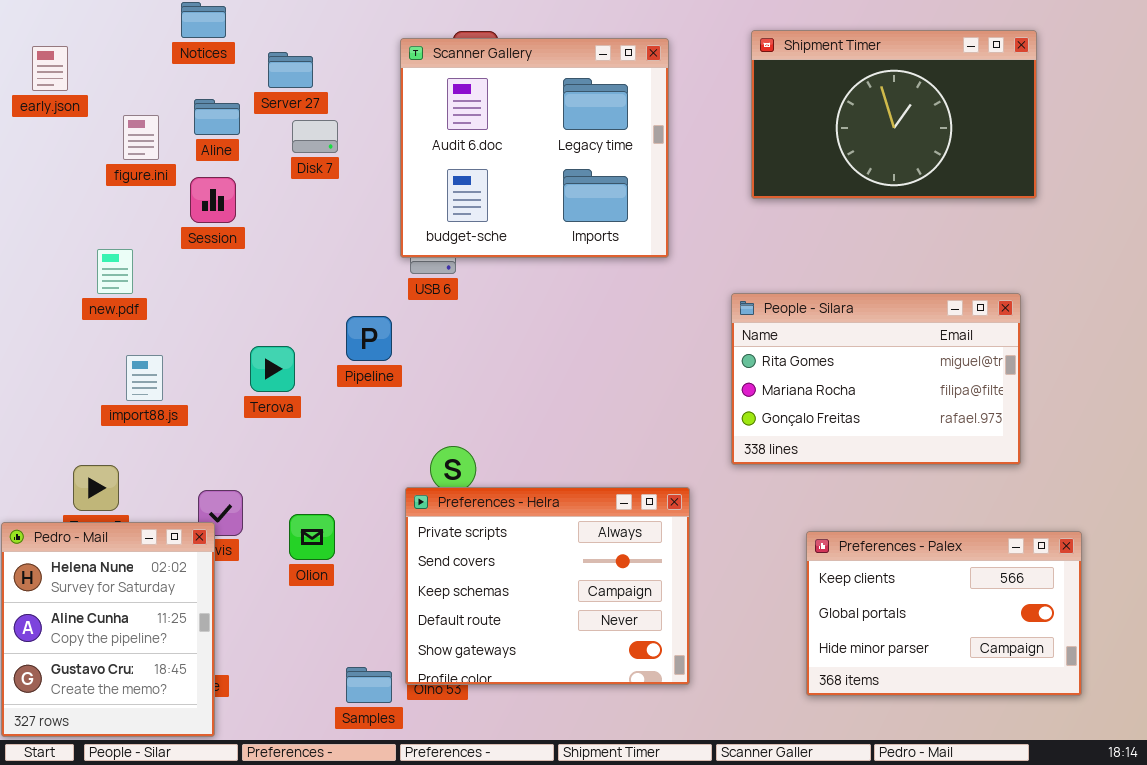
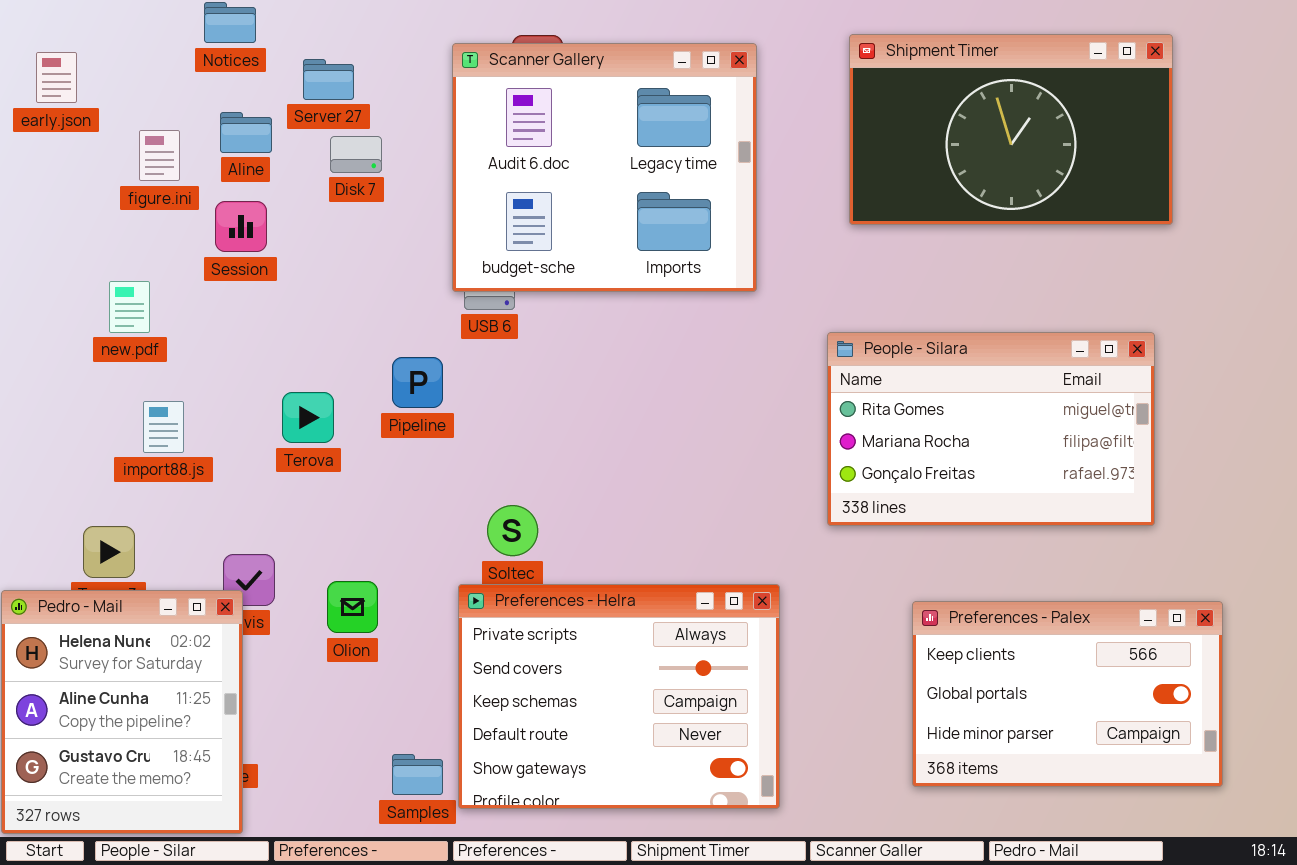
Preferences - Helra: [405,487,690,685] -> [458,584,780,809], moved

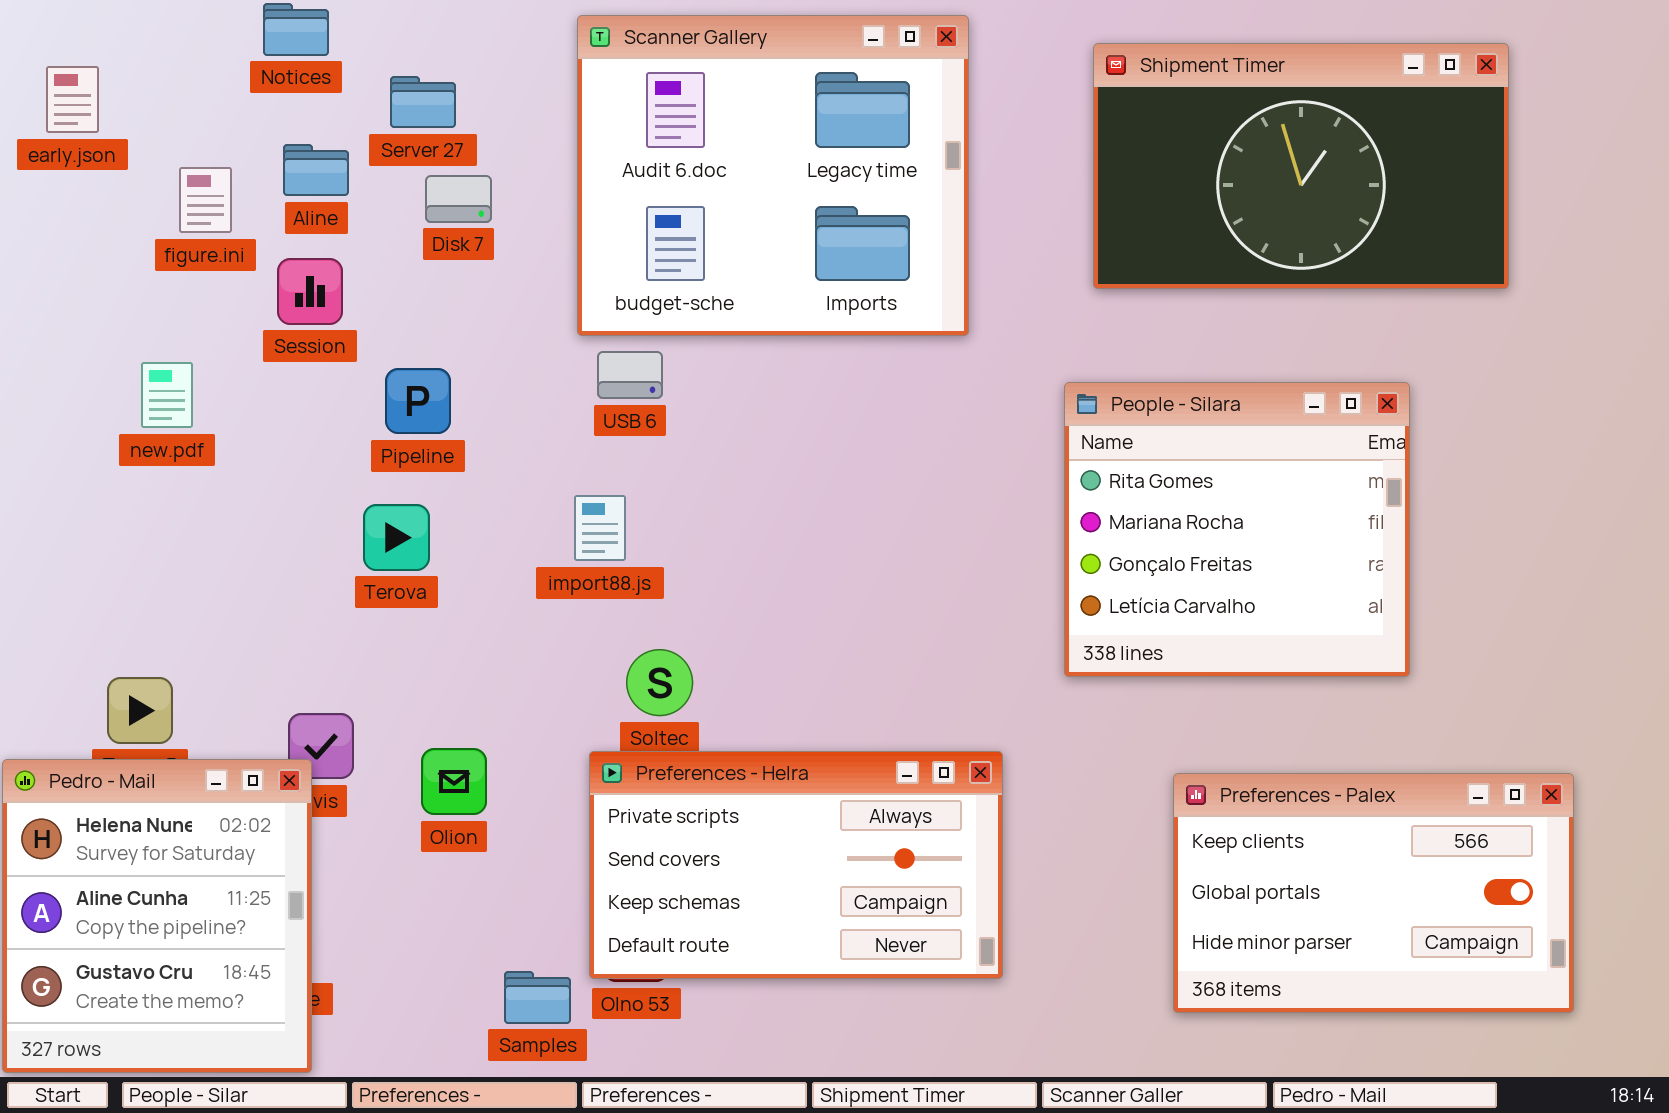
Scanner Gallery: [452,43,757,292] -> [577,15,969,336], moved
People - Silara: [827,332,1155,526] -> [1064,382,1410,677], resized
Pipeline: [392,357,443,408] -> [385,368,451,434], moved
import88.js: [143,401,184,453] -> [574,495,626,561], moved
Preferences - Helra: [458,584,780,809] -> [589,751,1003,979], resized

